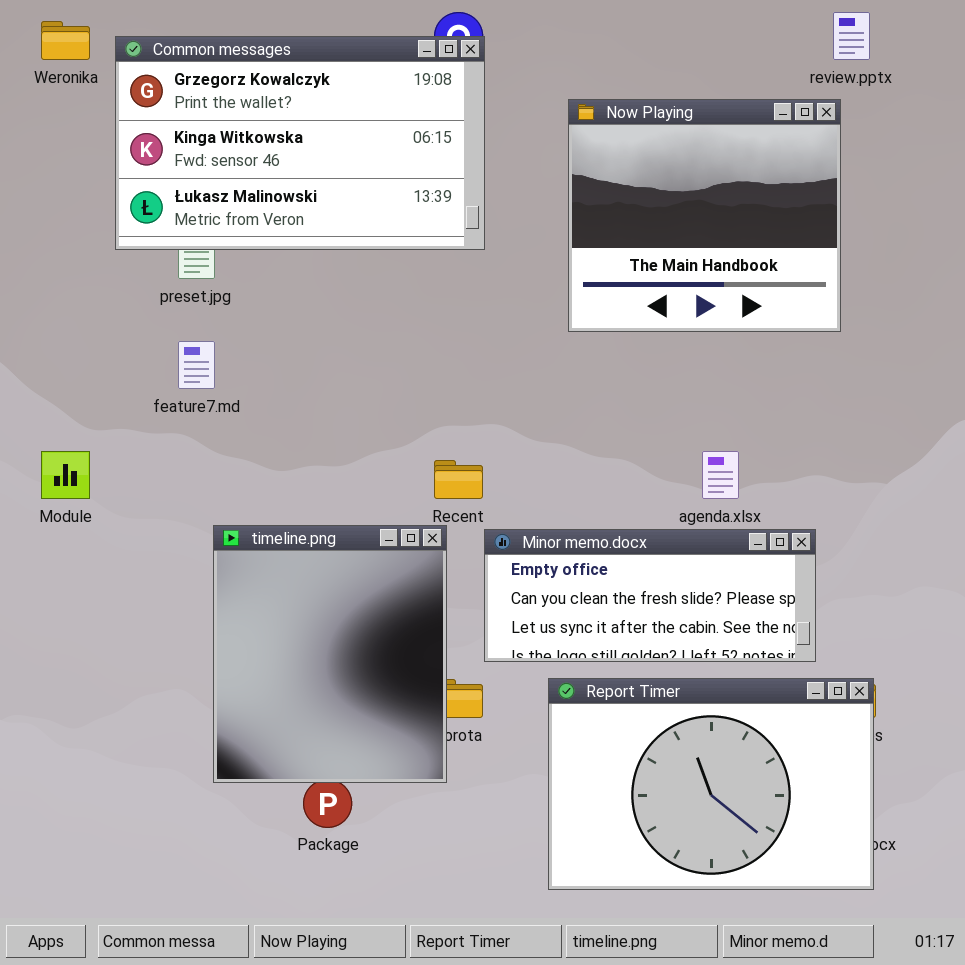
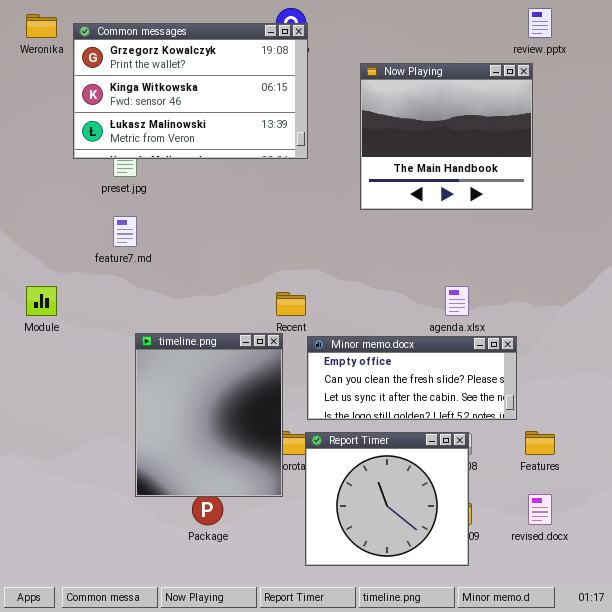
Report Timer: [548,678,874,890] -> [305,432,469,566], moved, resized

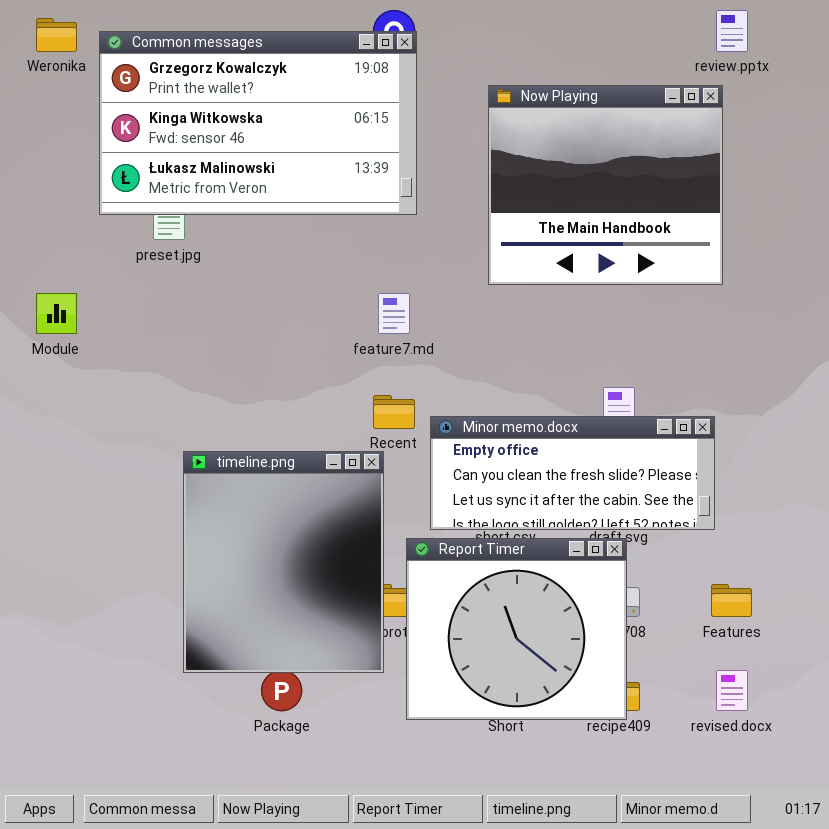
feature7.md: [113,216,137,247] -> [378,293,410,334], moved
Module: [26,286,57,316] -> [36,293,77,334], moved
Minor memo.docx: [307,336,517,420] -> [430,416,715,530], moved
Report Timer: [305,432,469,566] -> [406,538,627,720], moved

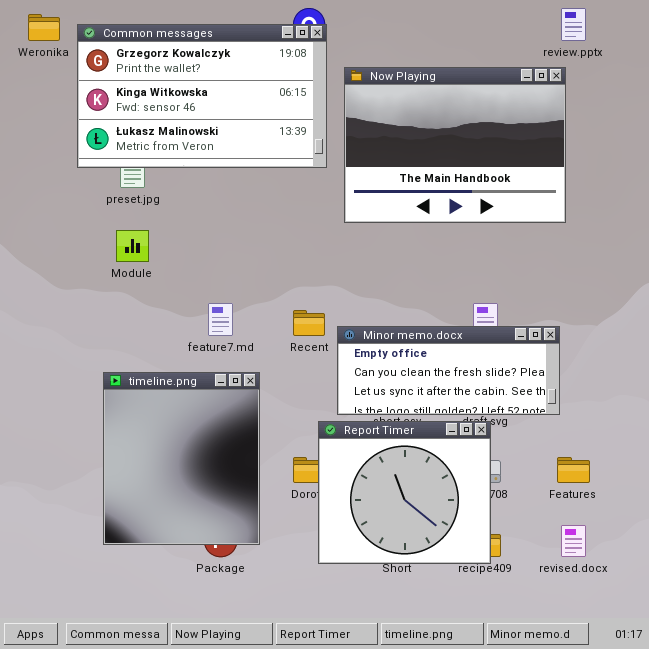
Now Playing: [488,85,723,285] -> [344,67,566,223], resized
Module: [36,293,77,334] -> [116,230,149,262], moved
feature7.md: [378,293,410,334] -> [208,303,233,336], moved
timeline.png: [183,451,384,673] -> [103,372,260,545], moved

